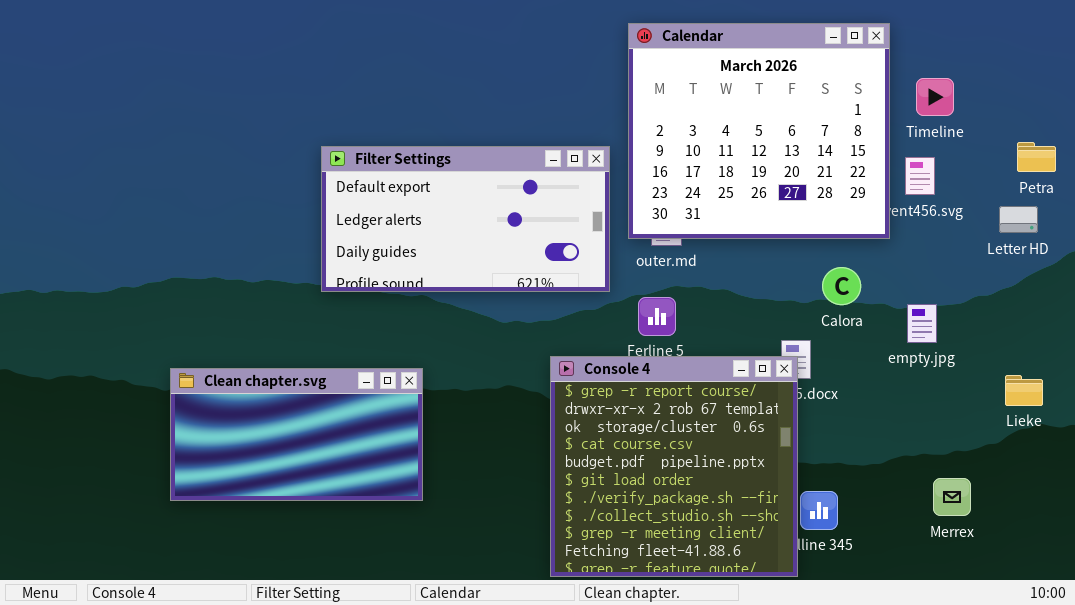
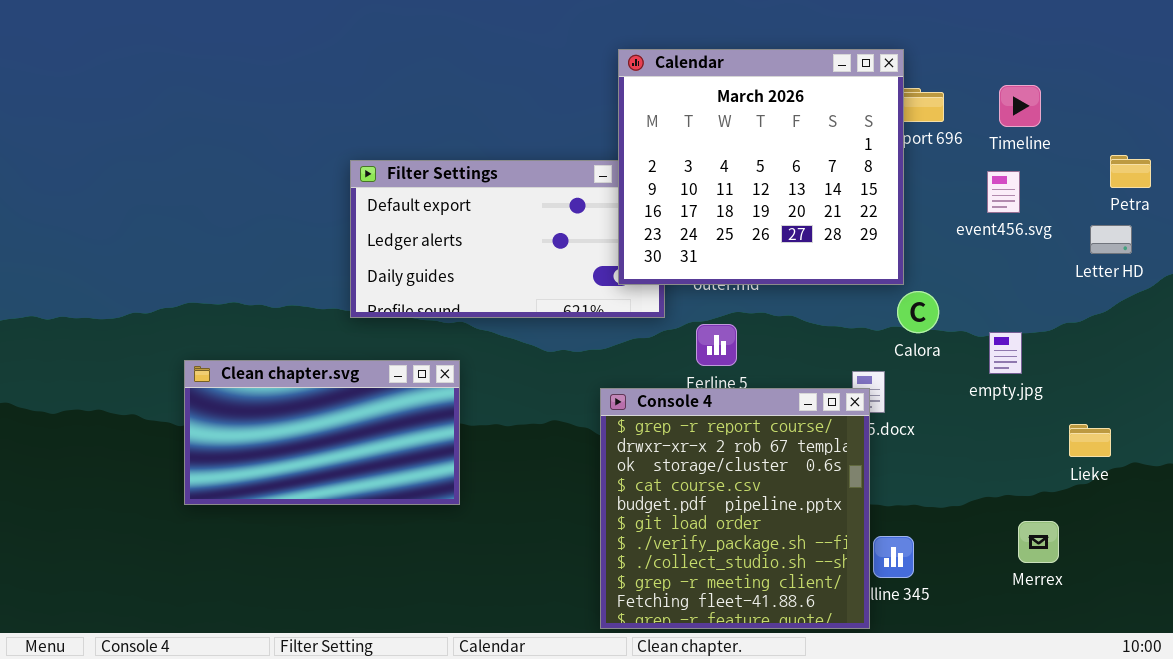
Calendar: [628,23,890,239] -> [618,49,904,285], moved
Clean chapter.svg: [170,368,423,501] -> [184,360,460,505], moved
Lieke: [1005,375,1043,406] -> [1069,424,1111,457], moved

